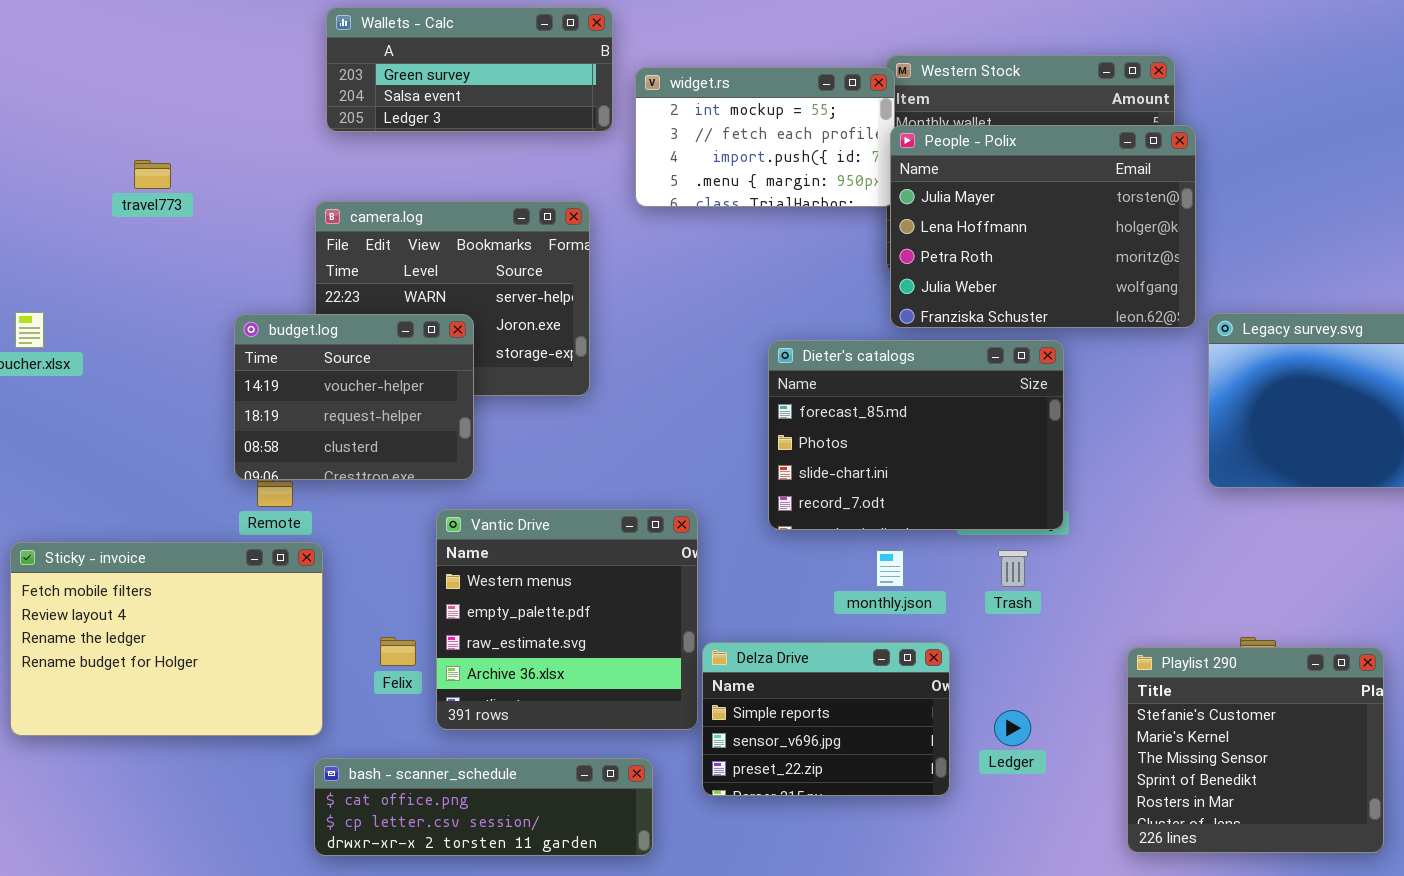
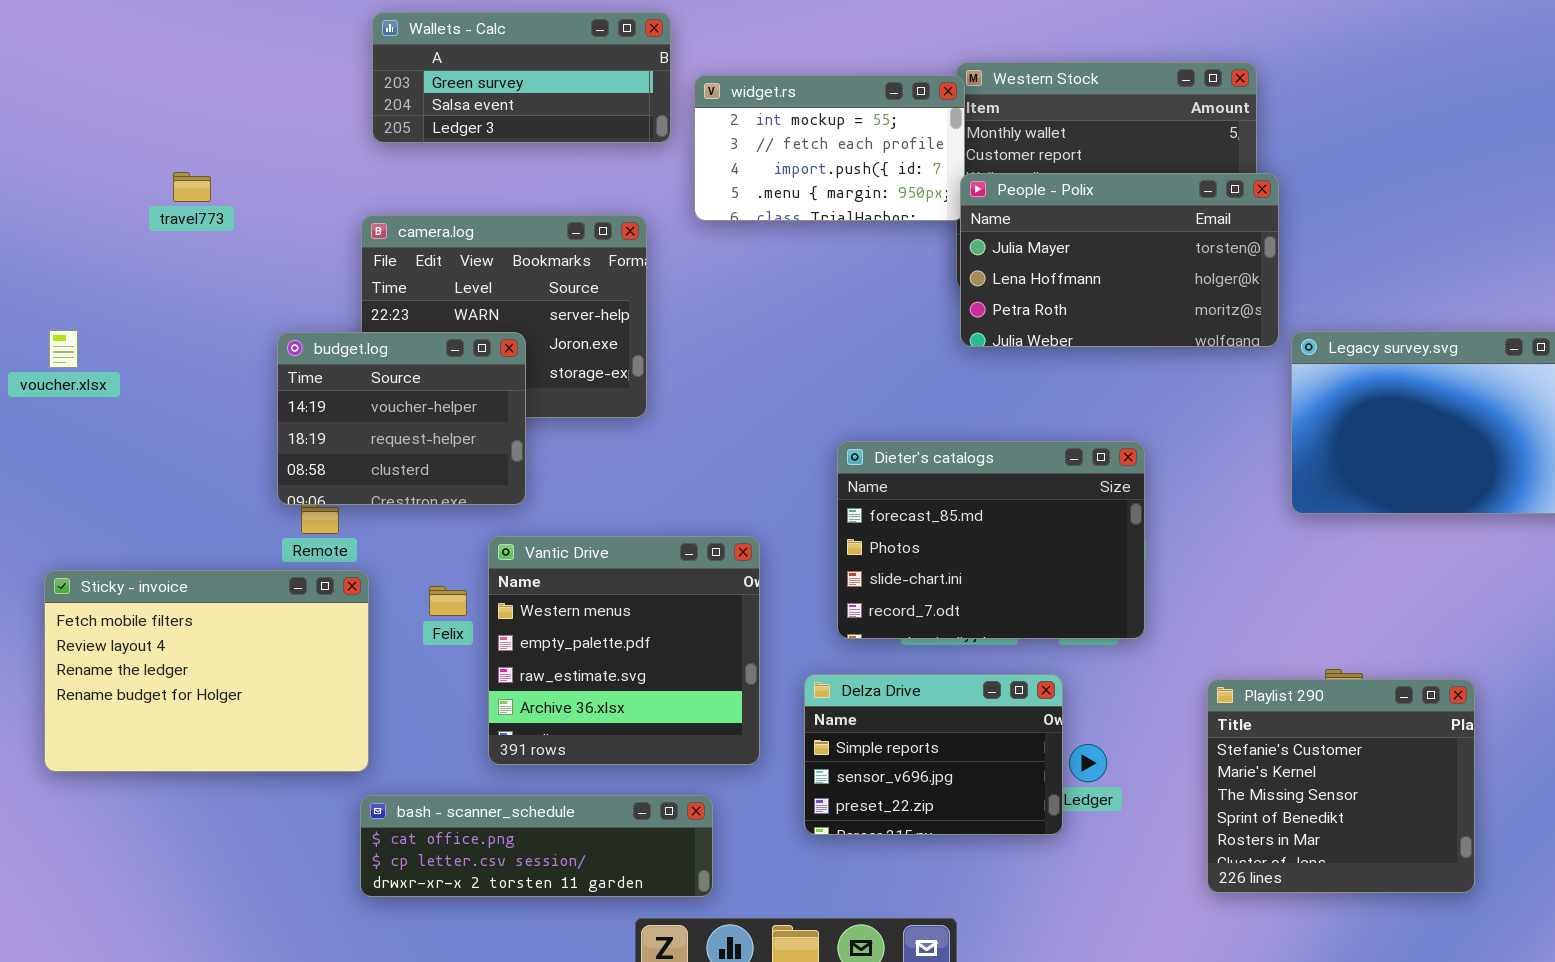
People - Polix: [890,125,1196,328] -> [960,173,1279,347], resized
Dieter's catalogs: [768,340,1064,530] -> [837,441,1145,639], moved
Felix: [380,637,416,666] -> [429,586,467,616], moved
Delza Drive: [702,642,950,796] -> [804,674,1063,835], moved

